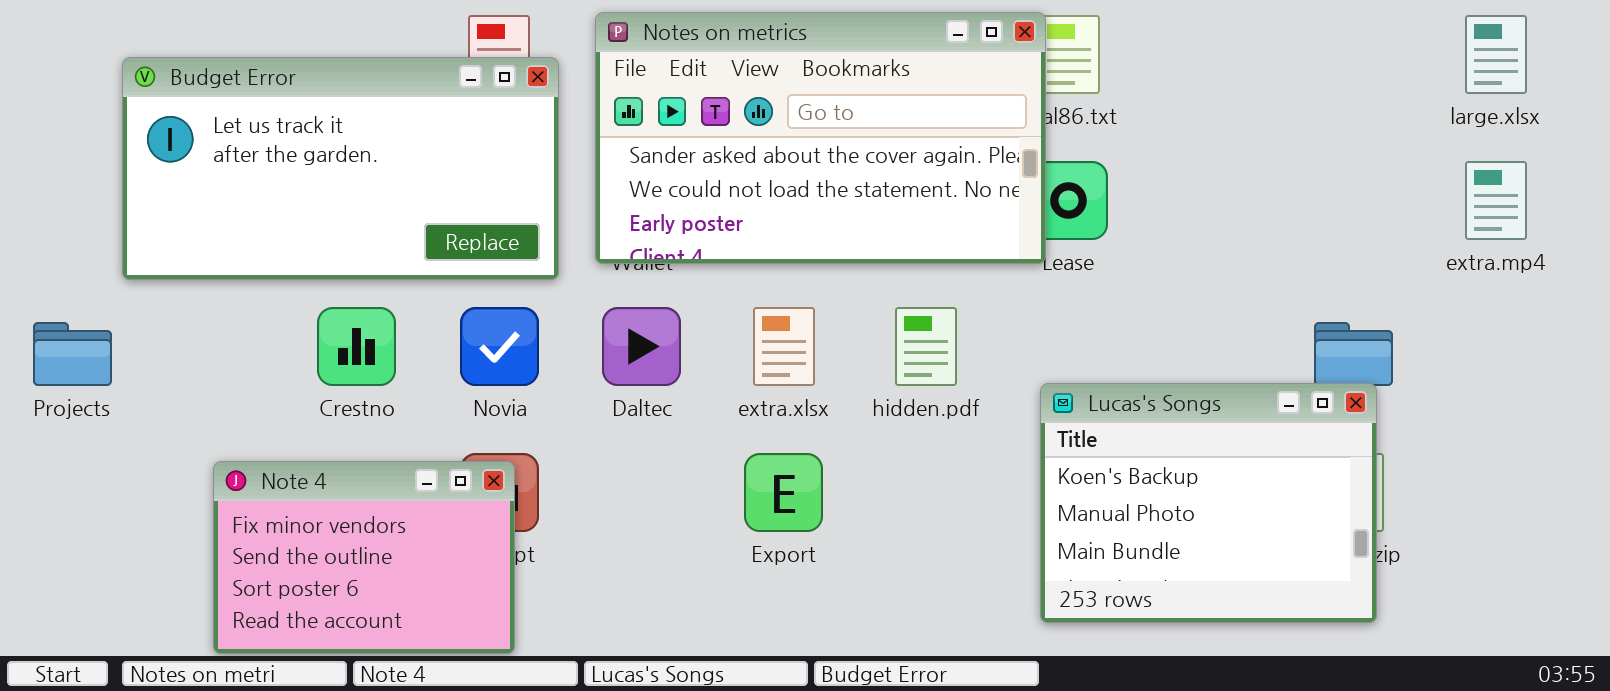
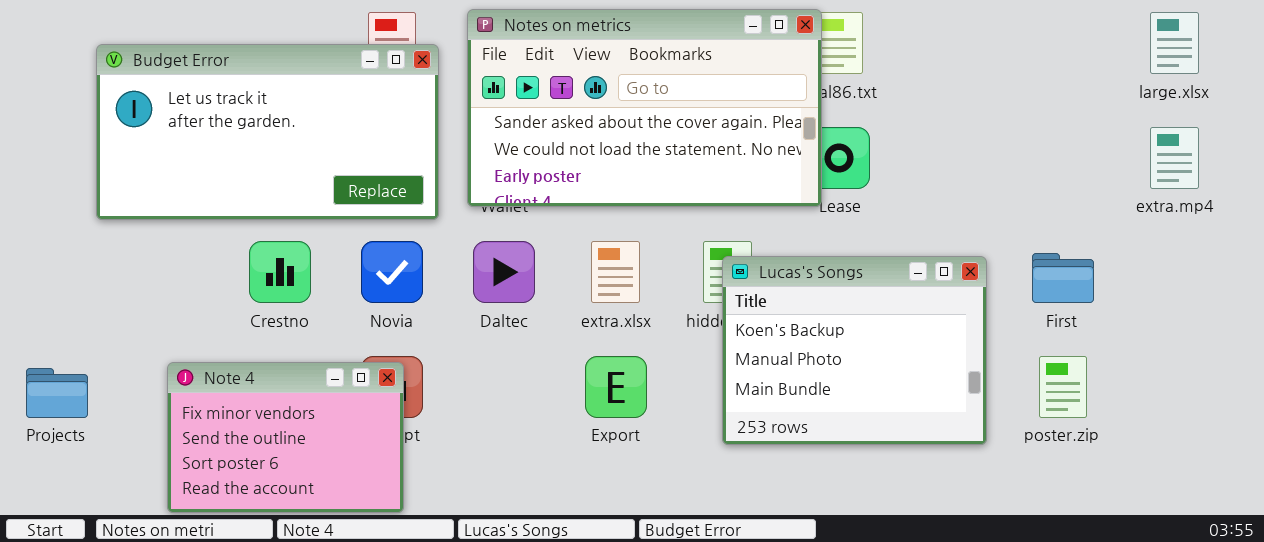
Projects: [33,322,112,386] -> [26,368,88,418], moved
Lucas's Songs: [1040,383,1377,623] -> [722,256,987,445], moved

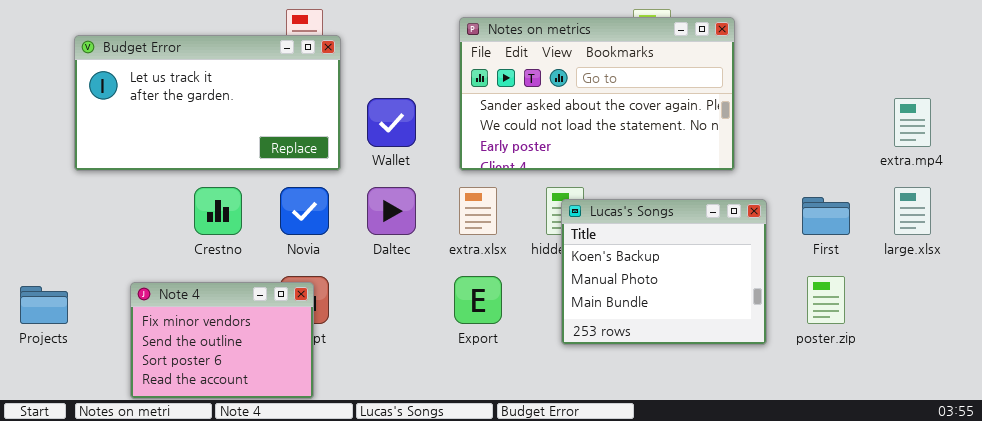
Notes on metrics: [467,9,822,207] -> [459,17,735,171], moved
large.xlsx: [1150,12,1199,74] -> [894,187,931,235], moved

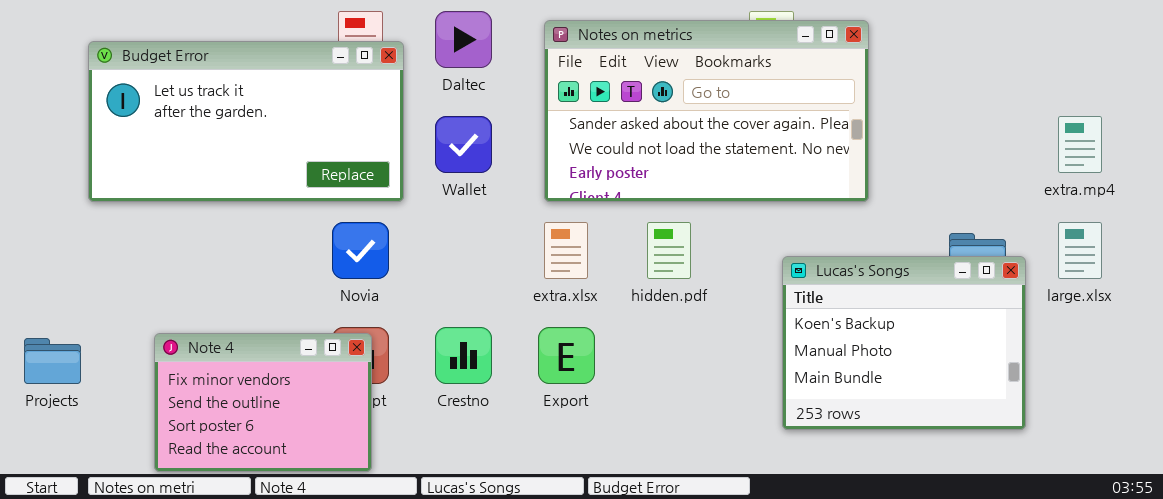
Crestno: [194,187,242,235] -> [435,327,492,384], moved
Daltec: [367,187,416,235] -> [435,11,492,68], moved
Lucas's Songs: [561,199,767,345] -> [782,256,1026,430], moved

